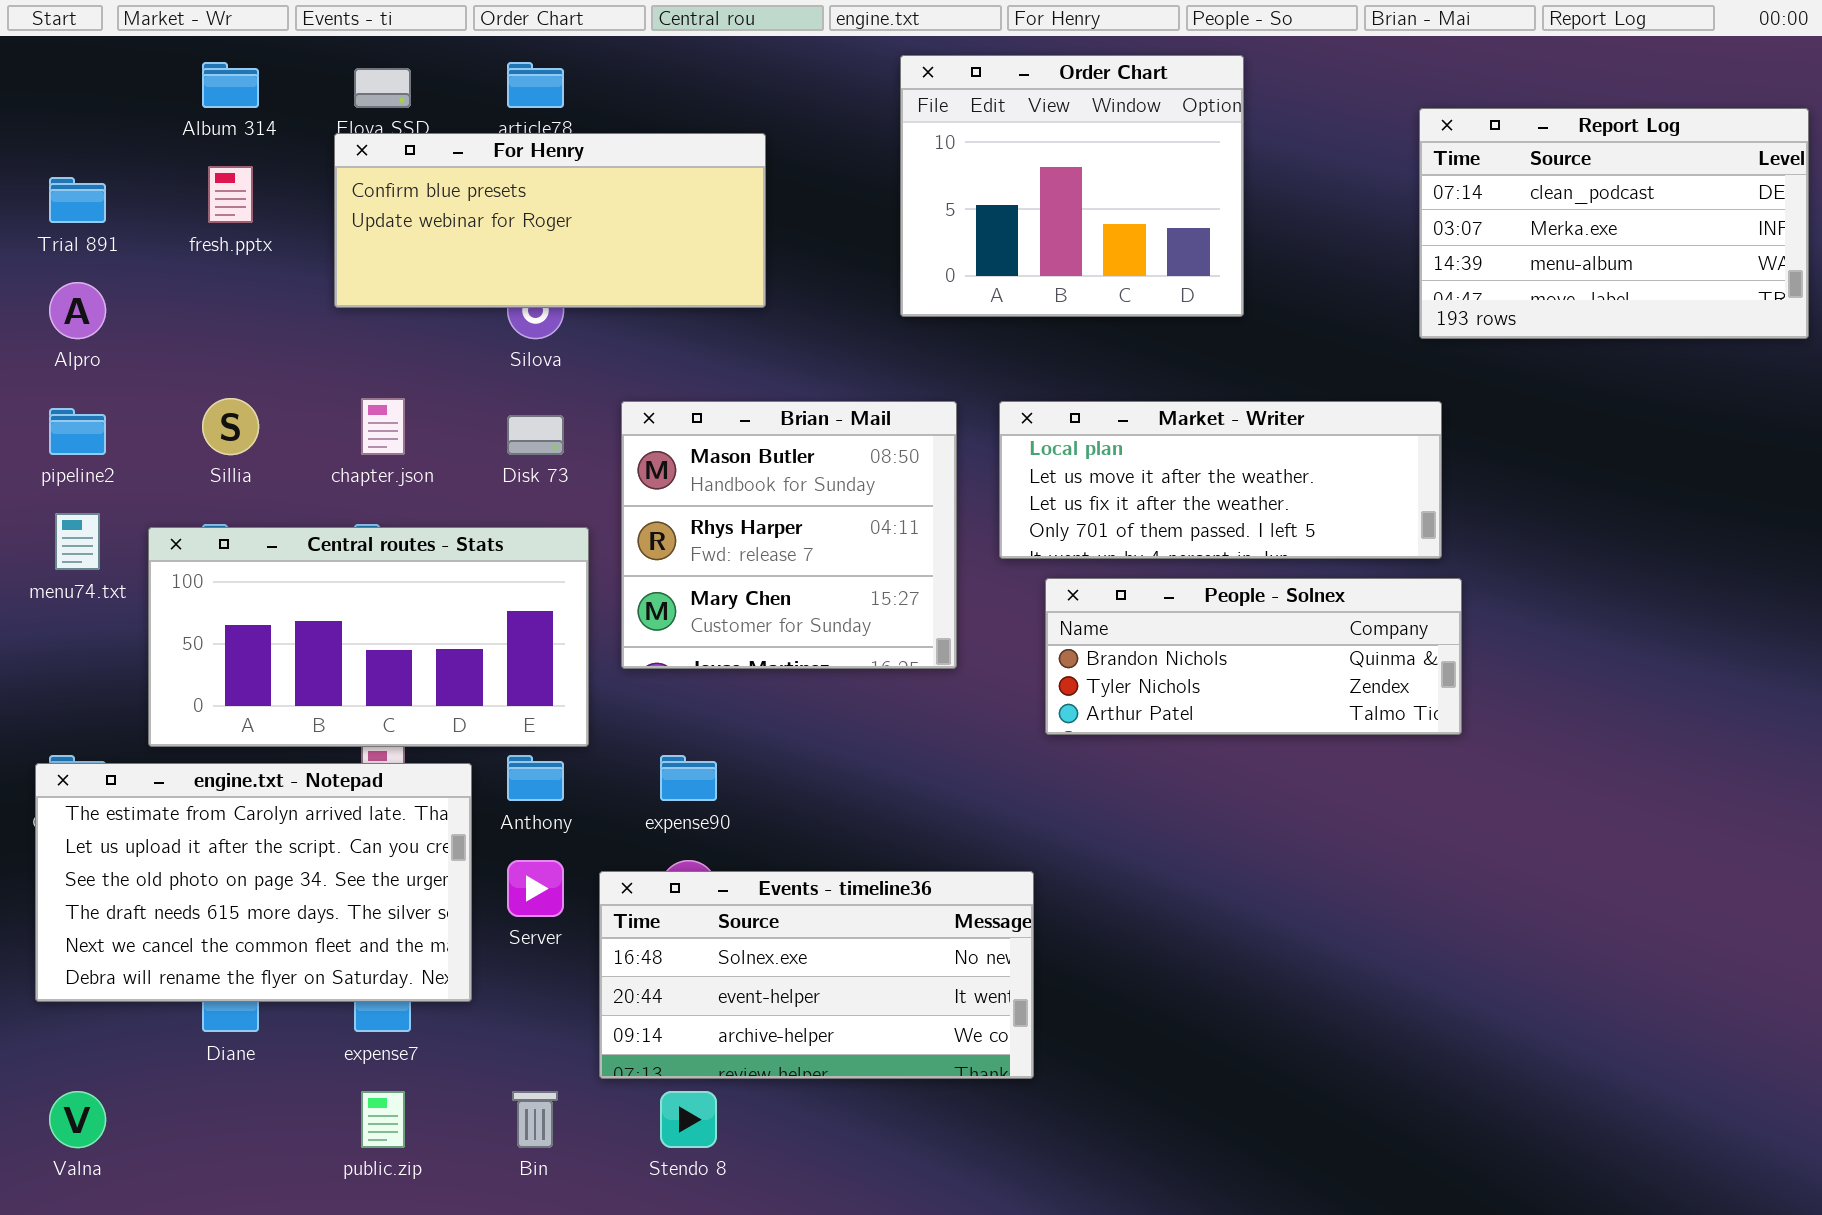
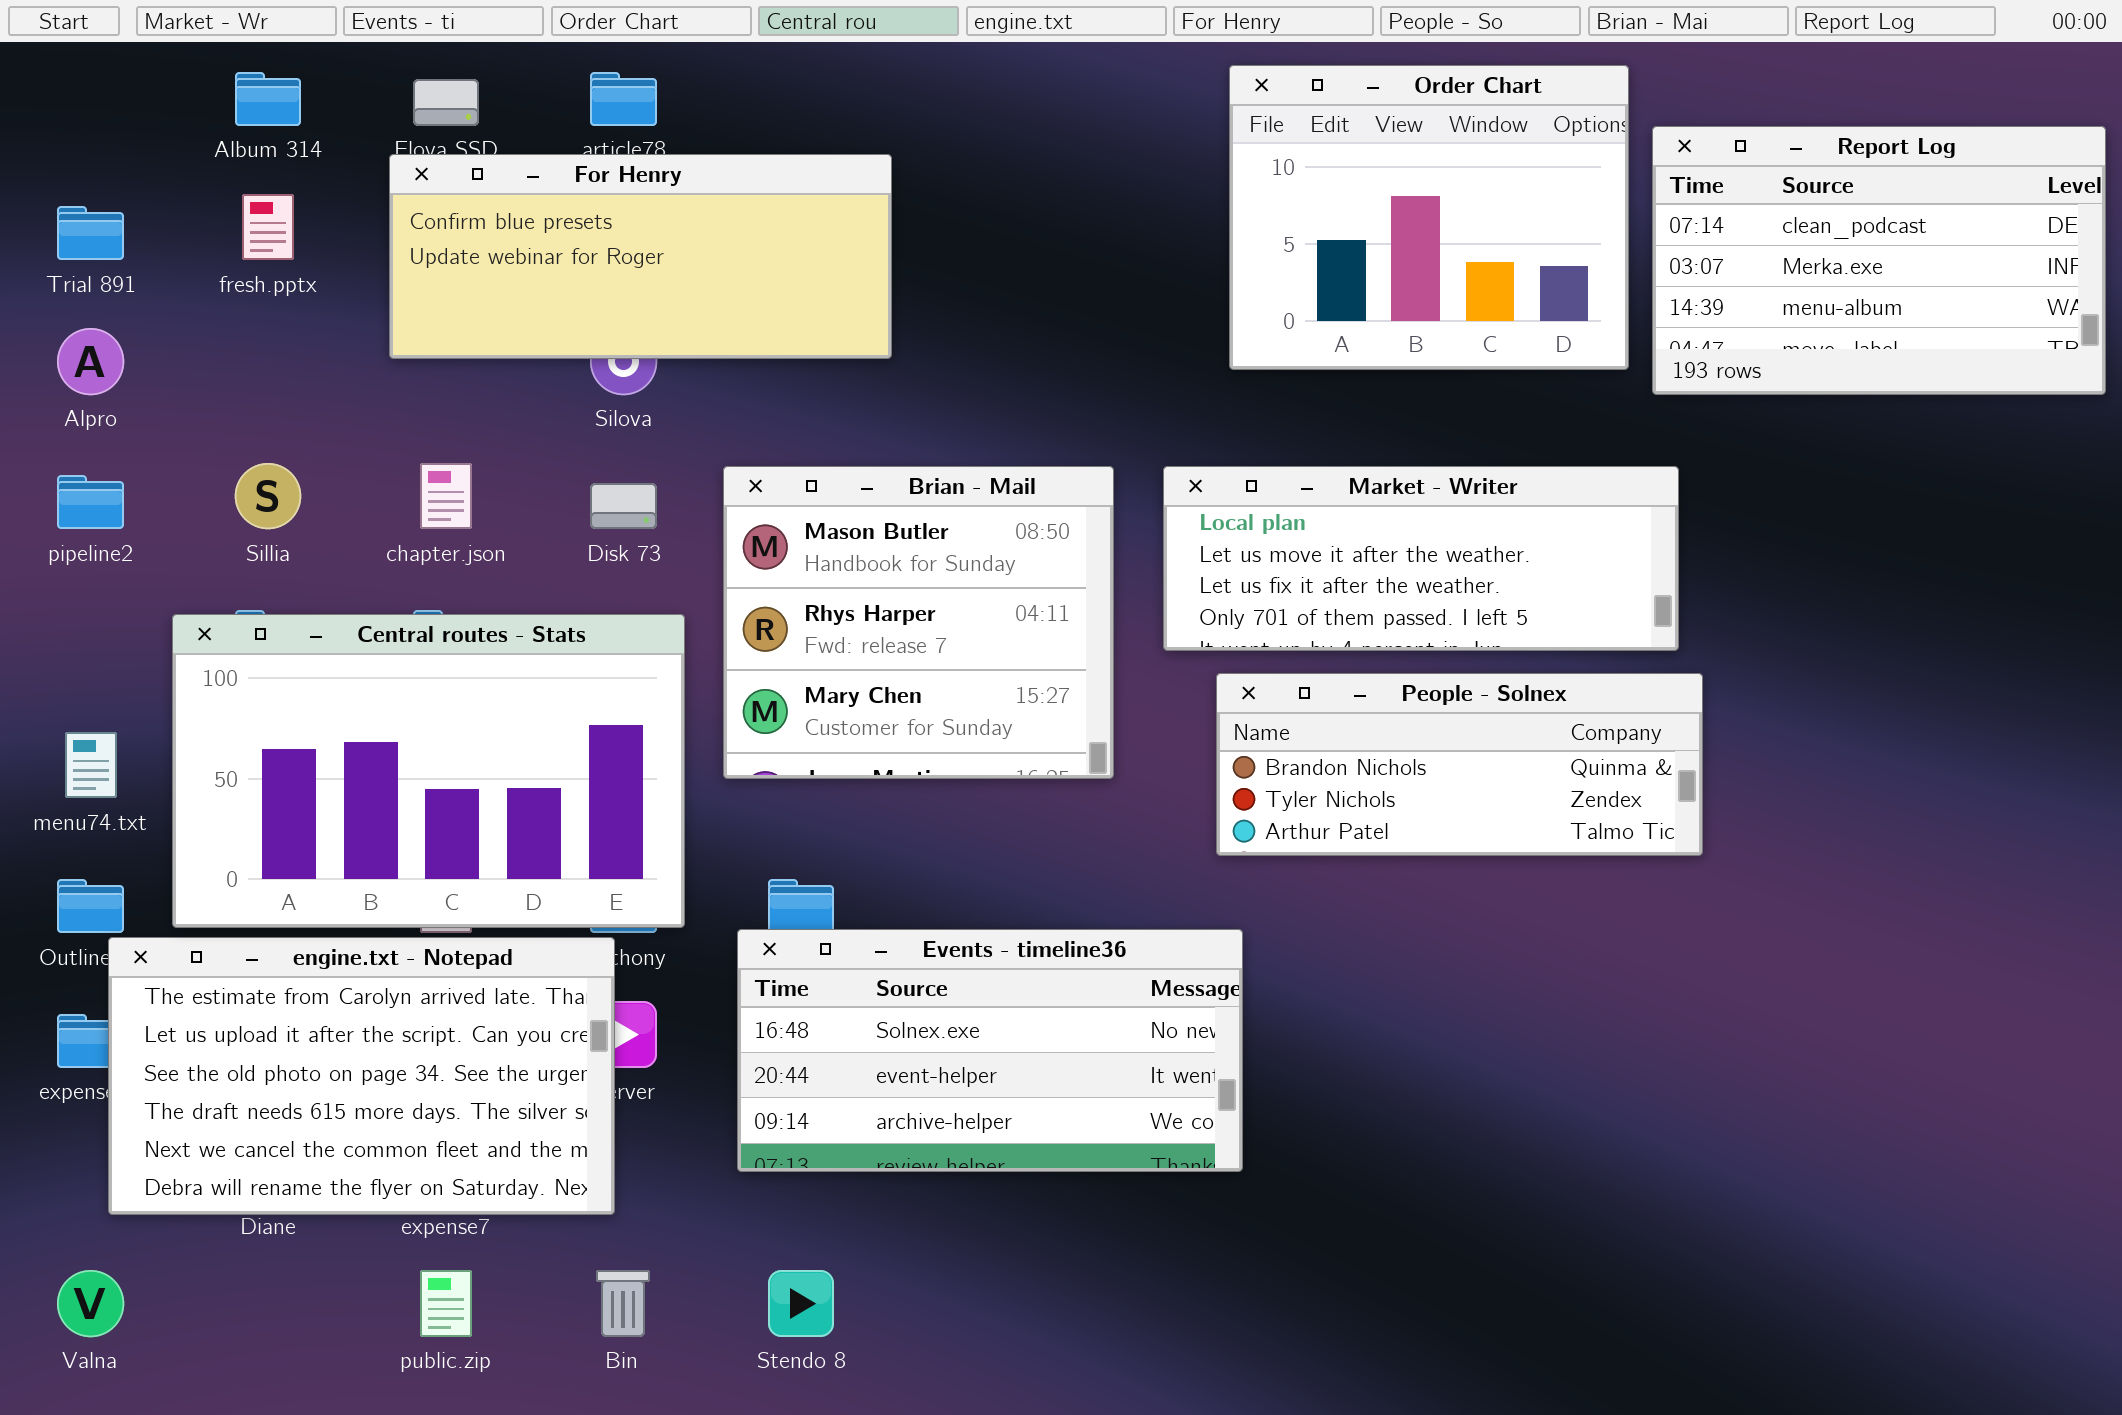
Order Chart: [900,55,1244,317] -> [1229,65,1629,370], moved
menu74.txt: [55,513,100,570] -> [65,732,117,798], moved
Central routes - Stats: [148,527,589,747] -> [172,614,685,928], resized
engine.txt - Notepad: [35,763,472,1002] -> [108,937,615,1215], moved
Events - timeline36: [599,871,1034,1079] -> [737,929,1243,1172], moved

